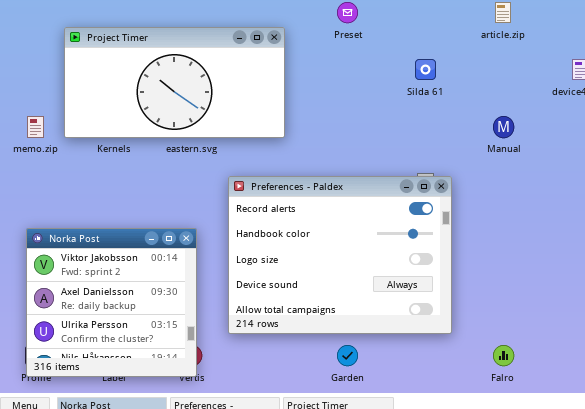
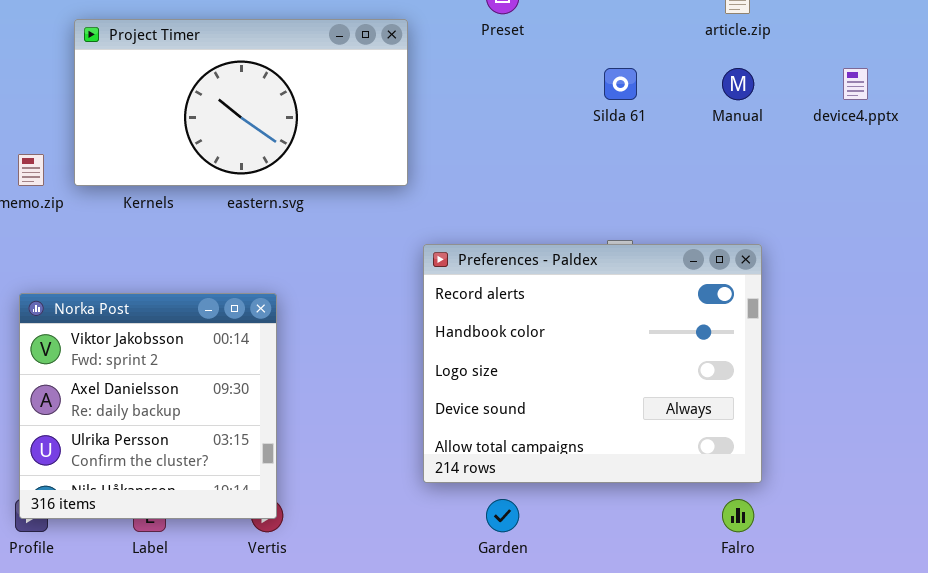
Manual: [493,116,514,138] -> [722,68,754,100], moved
Preferences - Paldex: [228,176,452,334] -> [423,244,762,483], moved
Norka Post: [26,228,197,377] -> [19,293,277,519], moved

